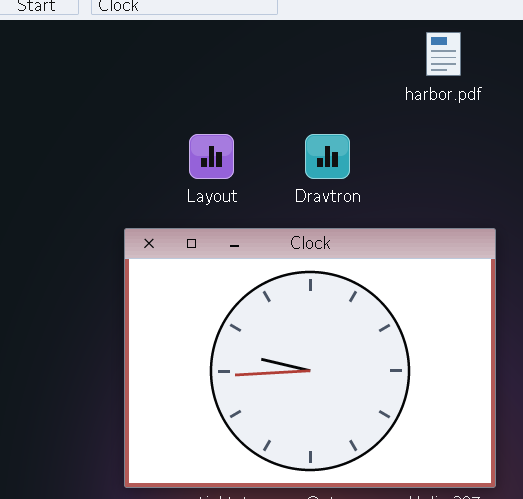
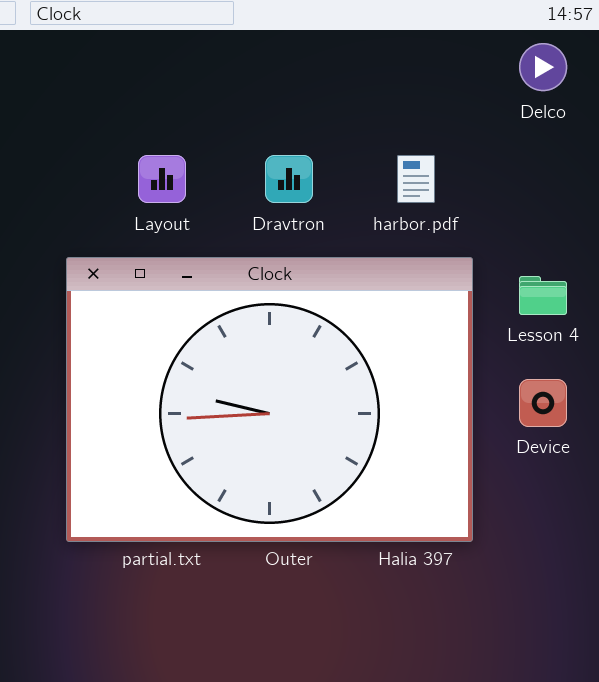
harbor.pdf: [426,32,461,76] -> [397,155,435,203], moved

